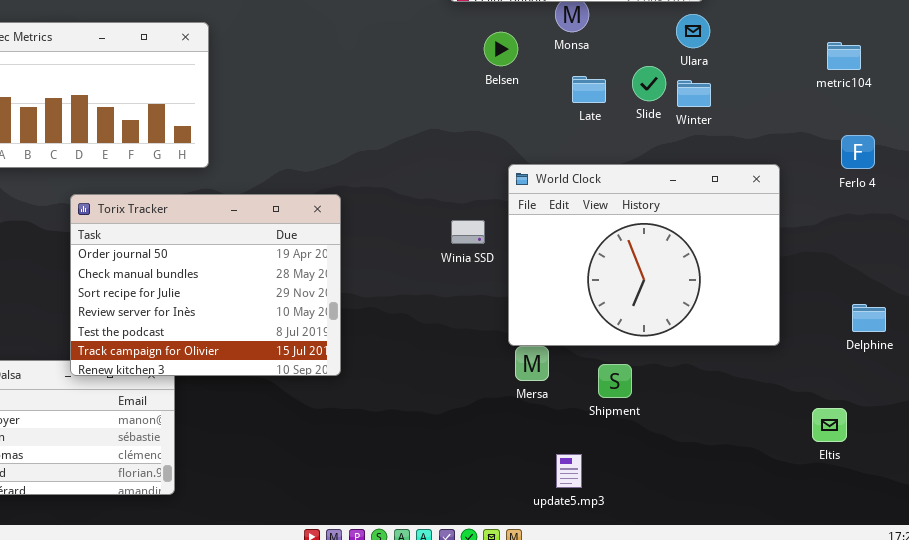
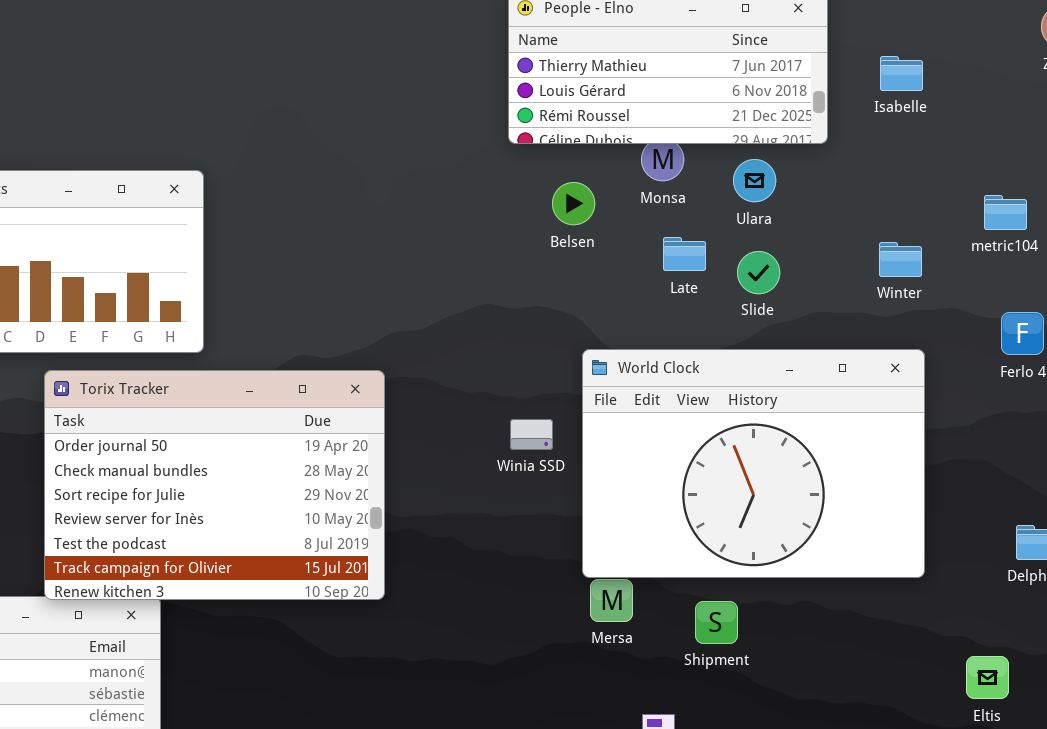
Ulara: [676,14,710,48] -> [733,159,776,202], moved
Slide: [632,66,666,101] -> [737,251,780,294], moved
Winter: [677,80,711,107] -> [879,242,922,277], moved
Torix Tracker: [70,194,341,376] -> [44,370,385,600], moved

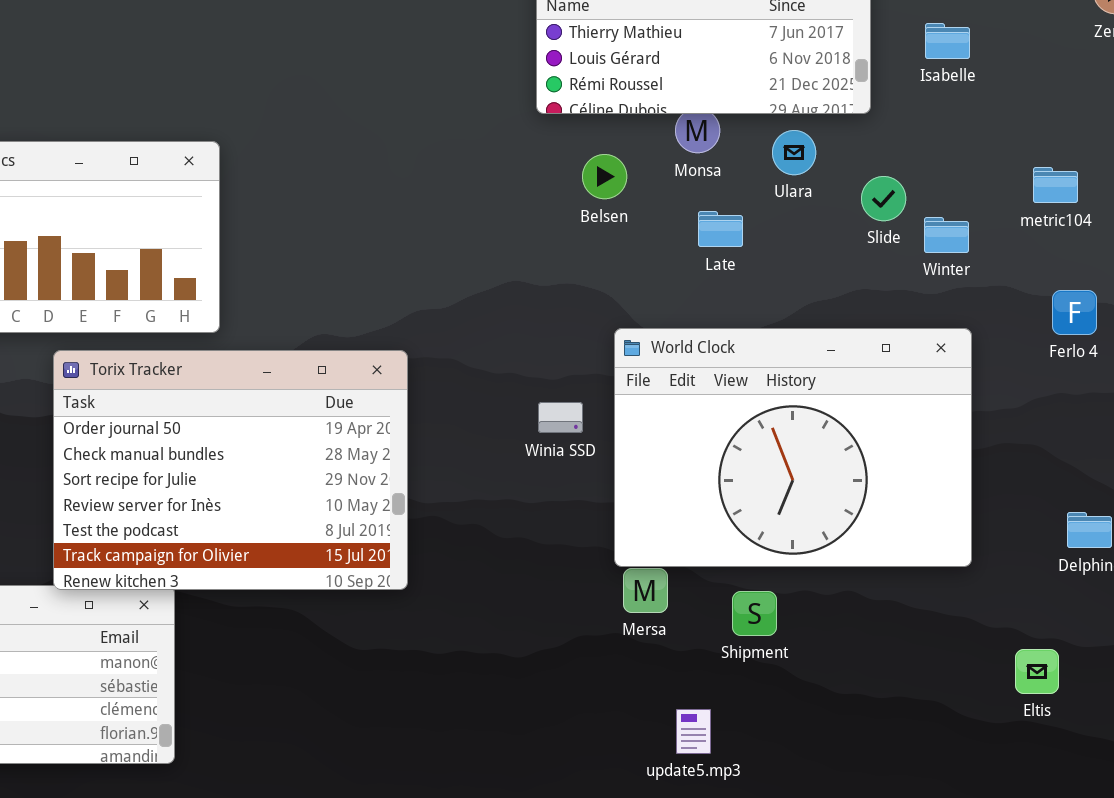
Slide: [737,251,780,294] -> [861,176,906,221], moved

